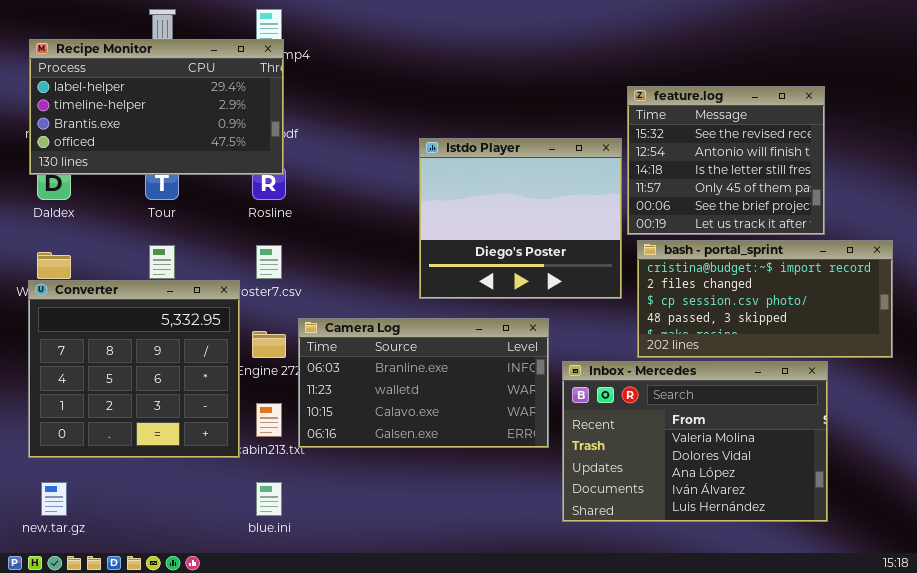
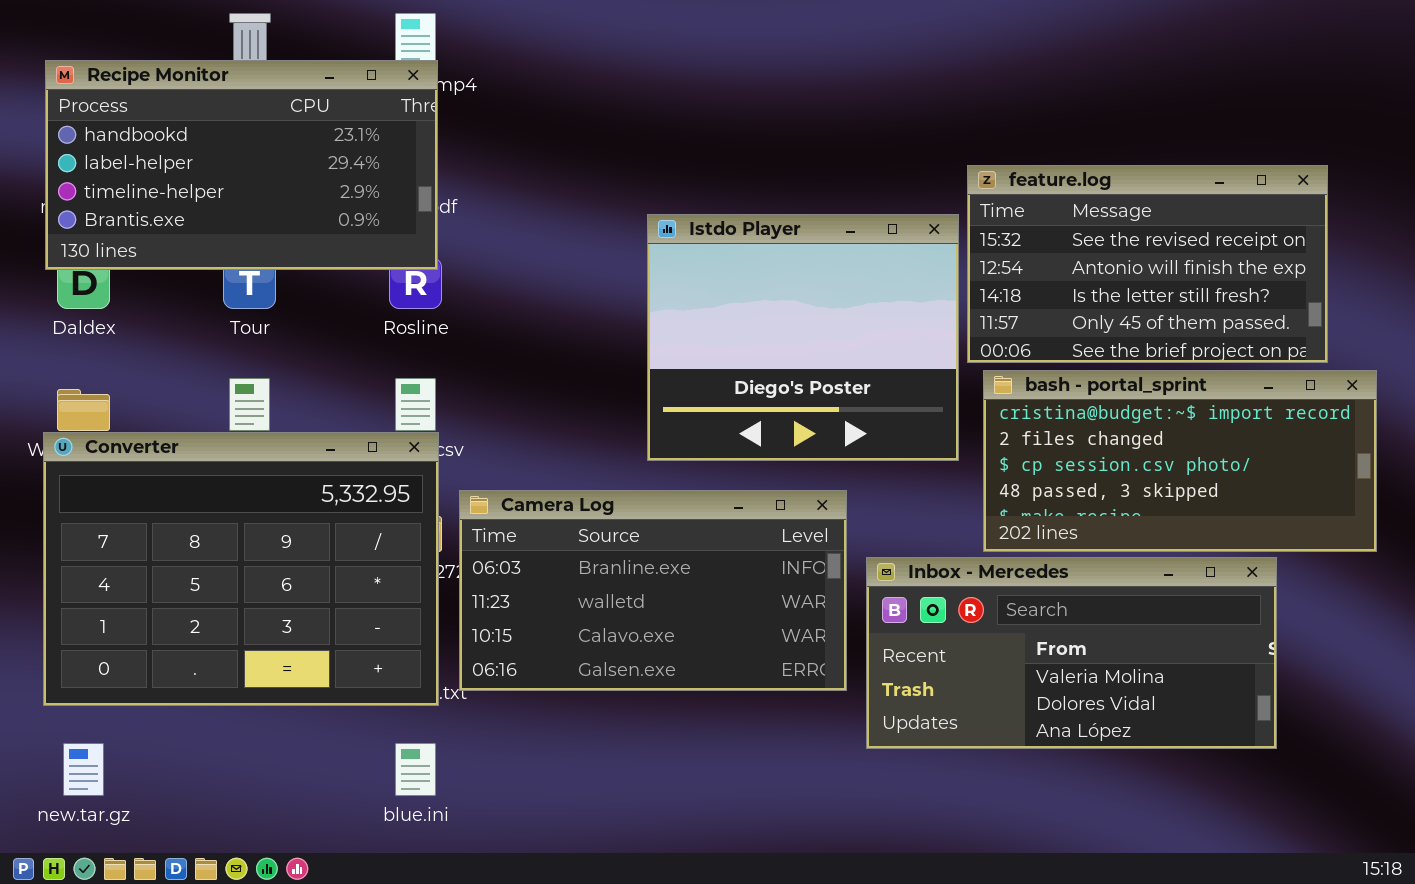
Recipe Monitor: [29,39,284,175] -> [45,60,438,270], scrolled up 1 row
feature.log: [627,86,825,235] -> [967,165,1328,363], resized
Converter: [28,280,240,458] -> [43,432,439,706], resized
Inbox - Mercedes: [562,361,828,522] -> [866,557,1277,749], resized

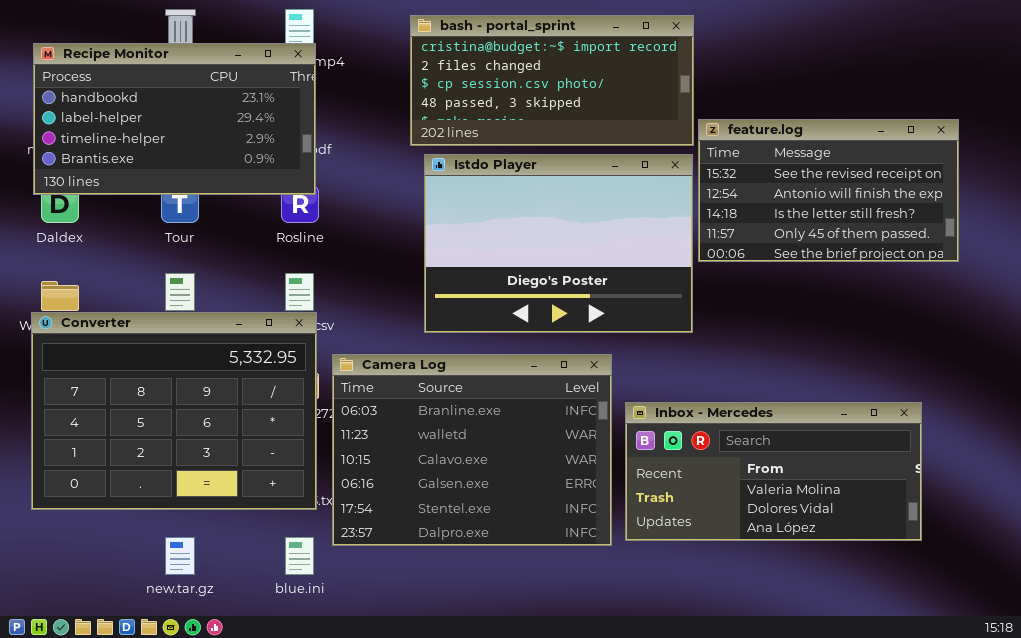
Istdo Player: [647,214,959,461] -> [424,154,693,333], resized
bash - portal_sprint: [983,370,1377,552] -> [410,15,694,146], moved
Camera Log: [459,490,847,691] -> [332,354,612,546], resized
new.tar.gz: [63,743,104,796] -> [165,537,195,575], moved

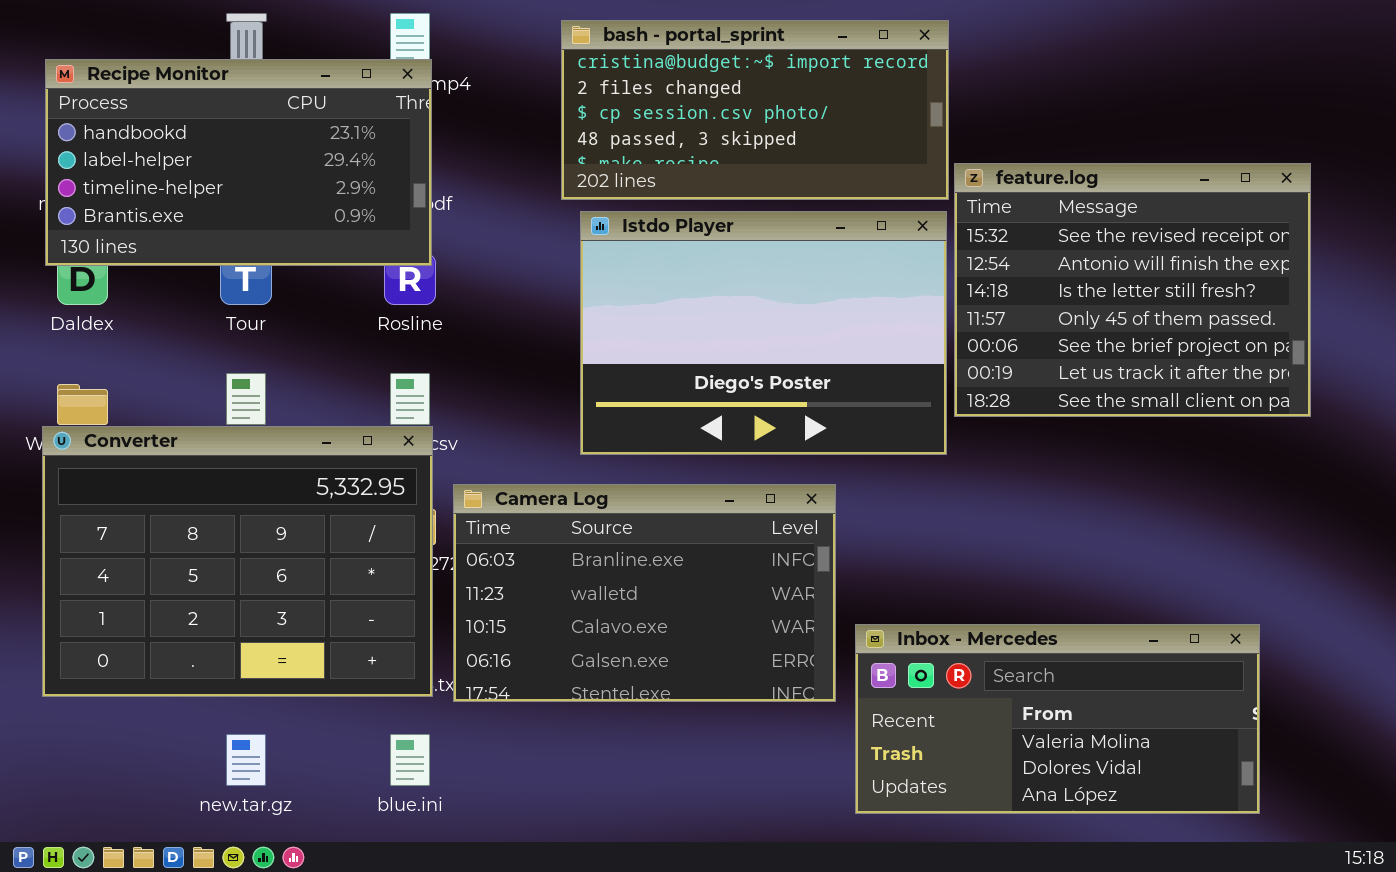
feature.log: [698,119,959,262] -> [954,163,1311,417], resized
Camera Log: [332,354,612,546] -> [453,484,836,702], resized
Inbox - Mercedes: [625,402,922,541] -> [855,624,1260,814], moved

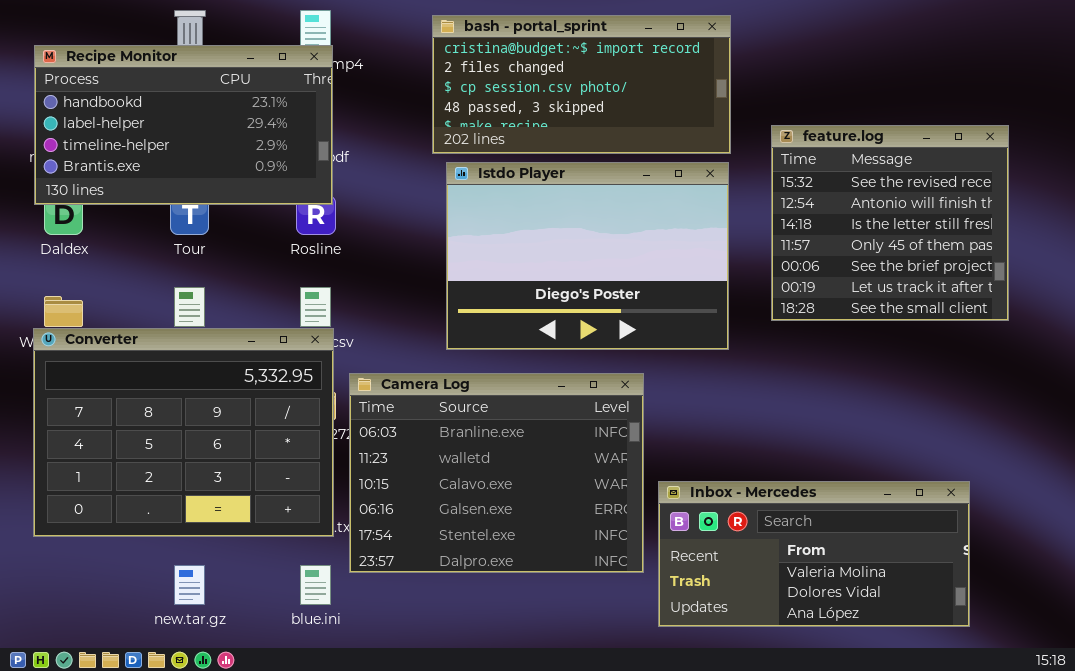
feature.log: [954,163,1311,417] -> [771,125,1009,321], resized
Camera Log: [453,484,836,702] -> [349,373,644,573], resized

